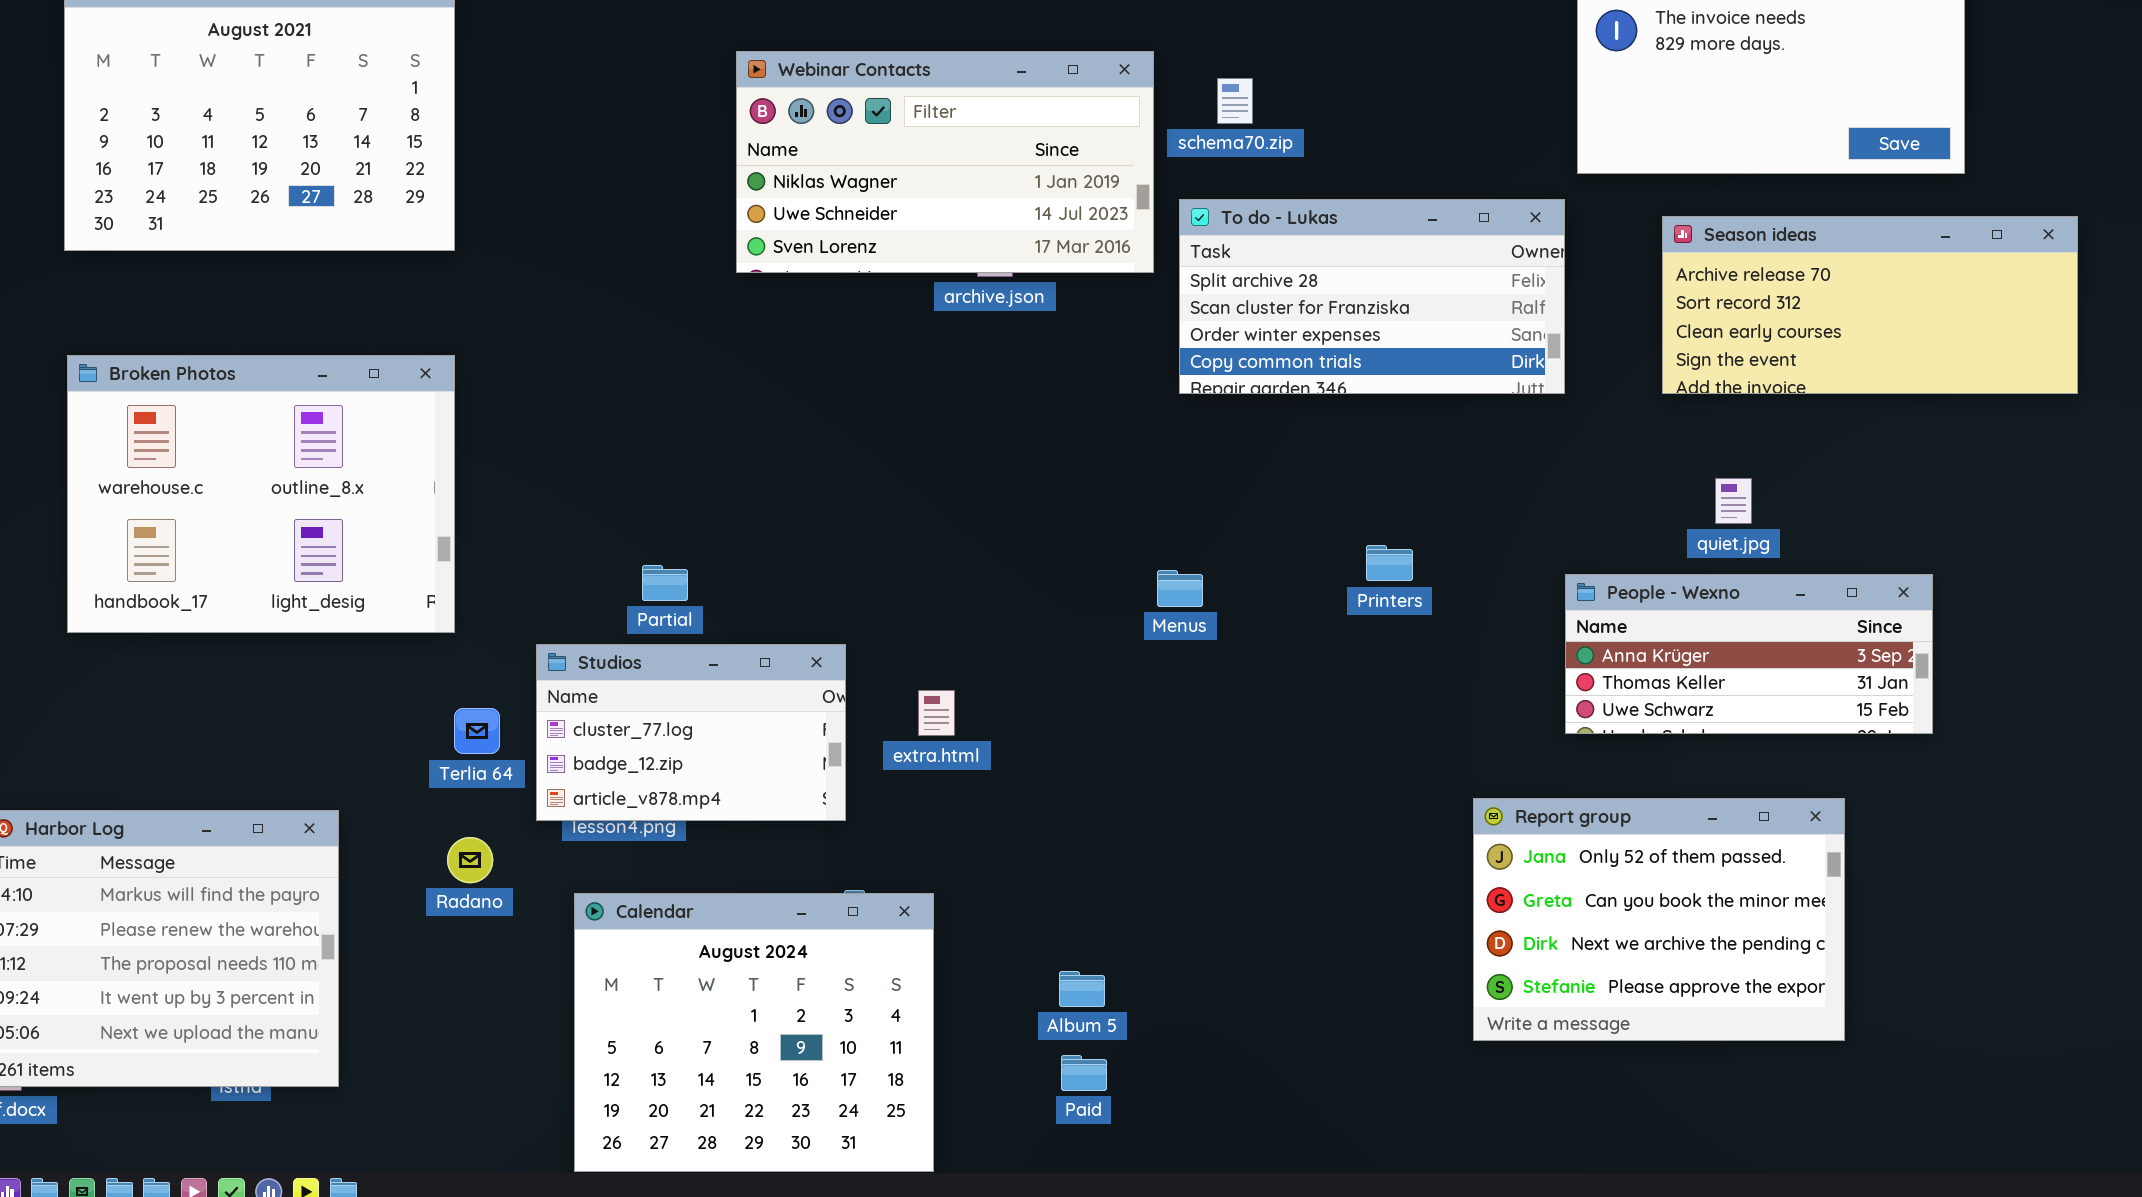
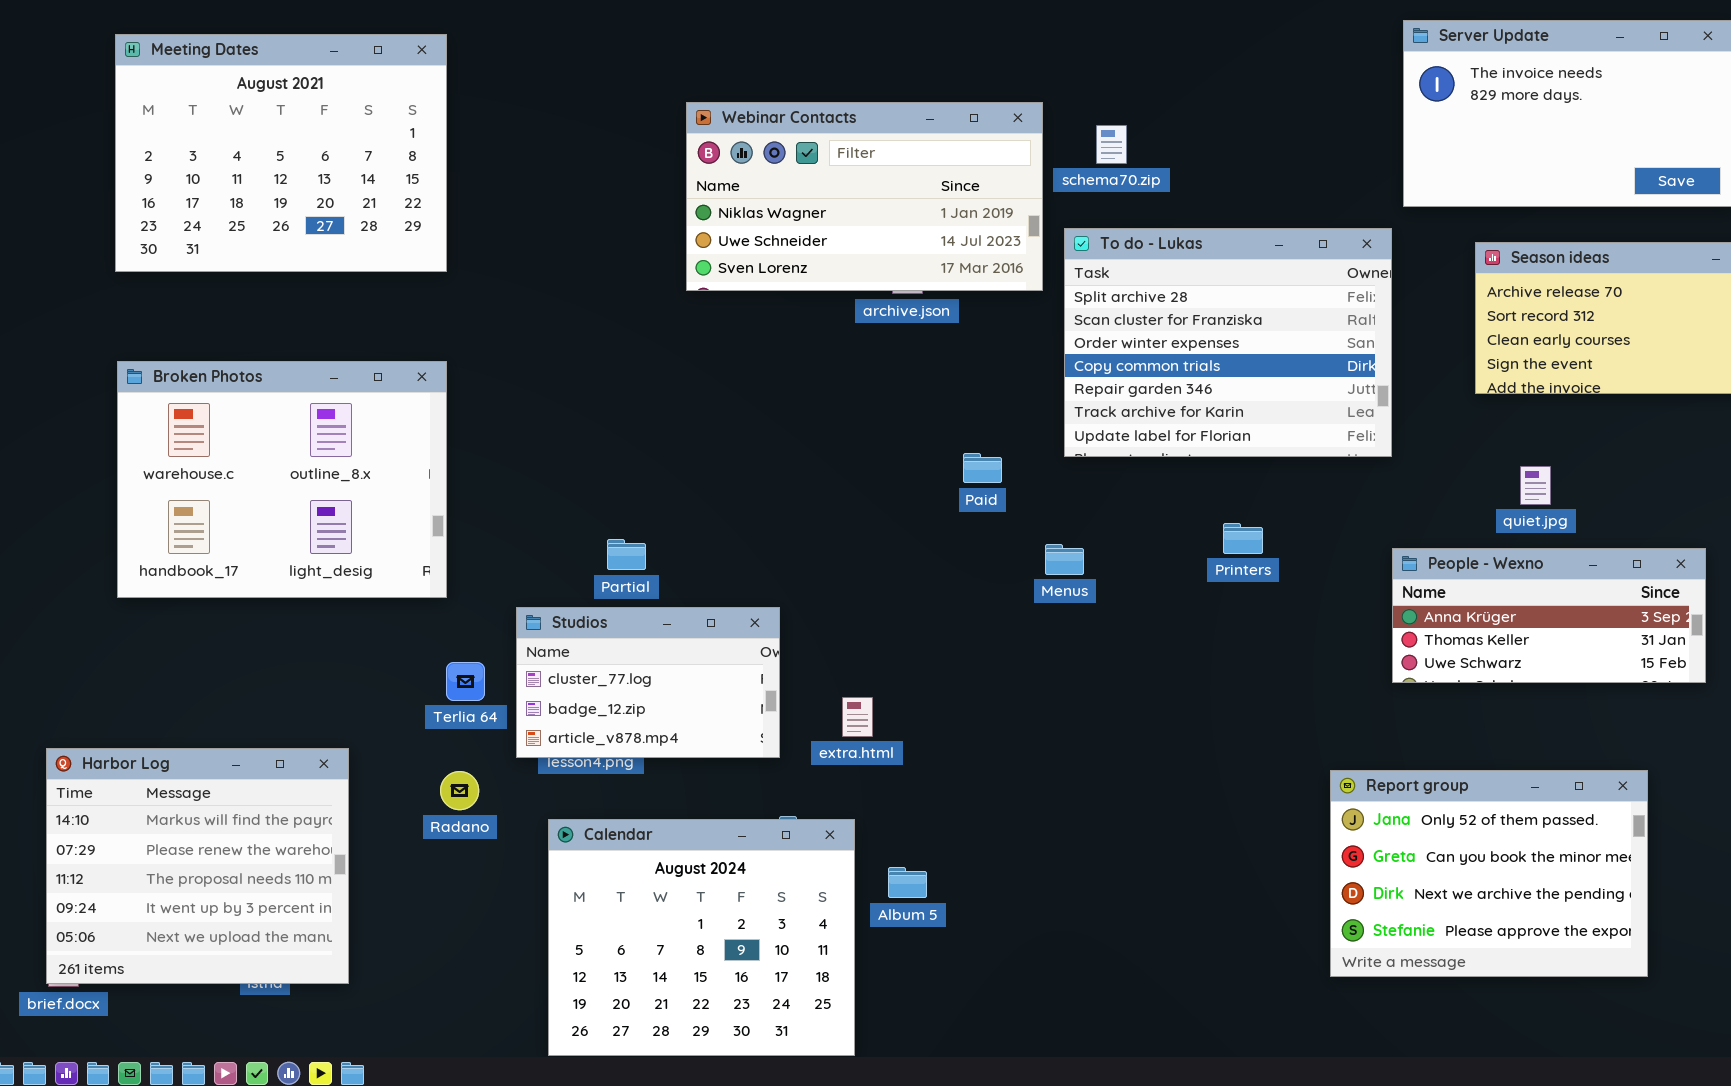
To do - Lukas: [1179,199,1565,394] -> [1064,228,1392,457], resized
extra.html: [918,690,955,736] -> [842,697,873,737], moved
Report group: [1473,798,1845,1041] -> [1330,770,1648,977], moved
Album 5: [1059,971,1105,1007] -> [888,867,927,898], moved
Paid: [1061,1055,1107,1091] -> [963,453,1002,483], moved

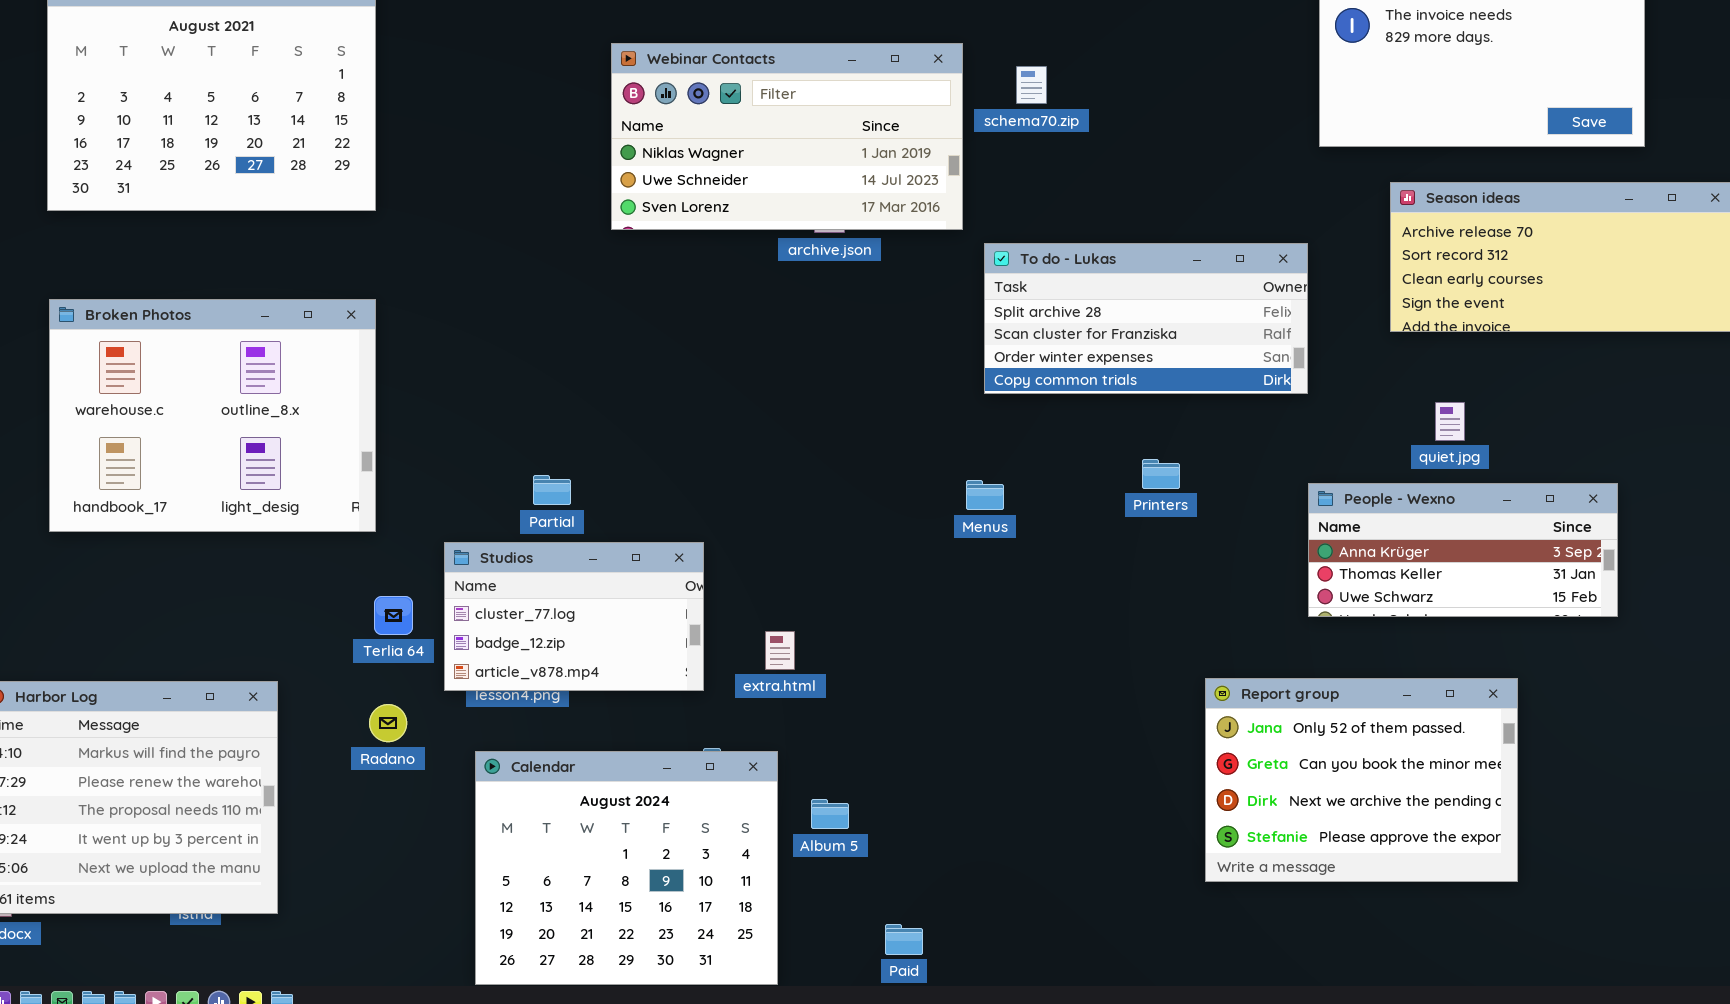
To do - Lukas: [1064,228,1392,457] -> [984,243,1308,394], resized
Paid: [963,453,1002,483] -> [885,924,923,955], moved
Report group: [1330,770,1648,977] -> [1205,678,1518,882], moved

